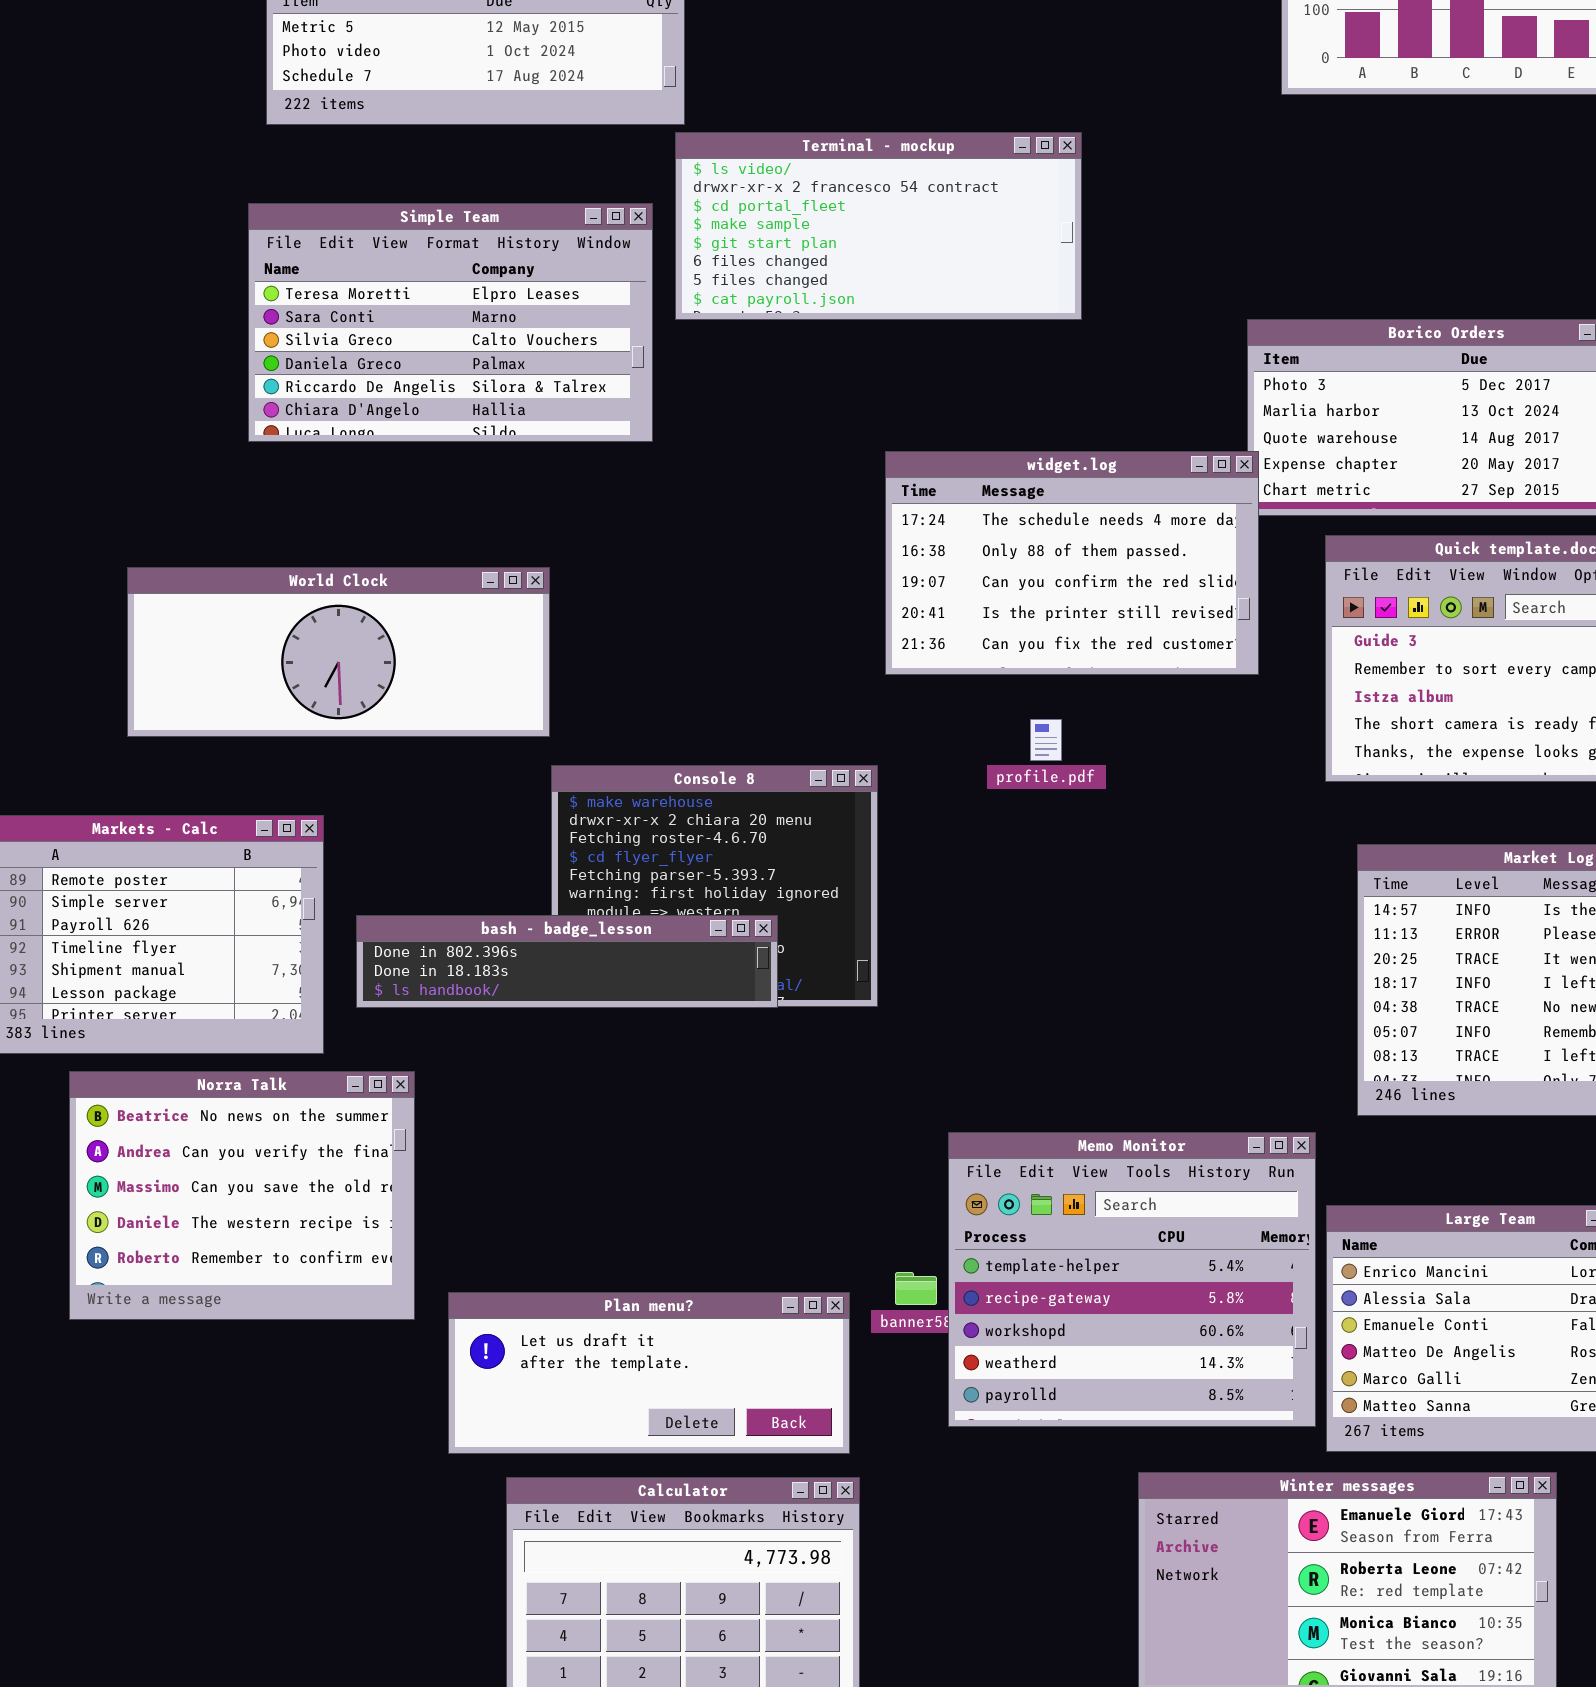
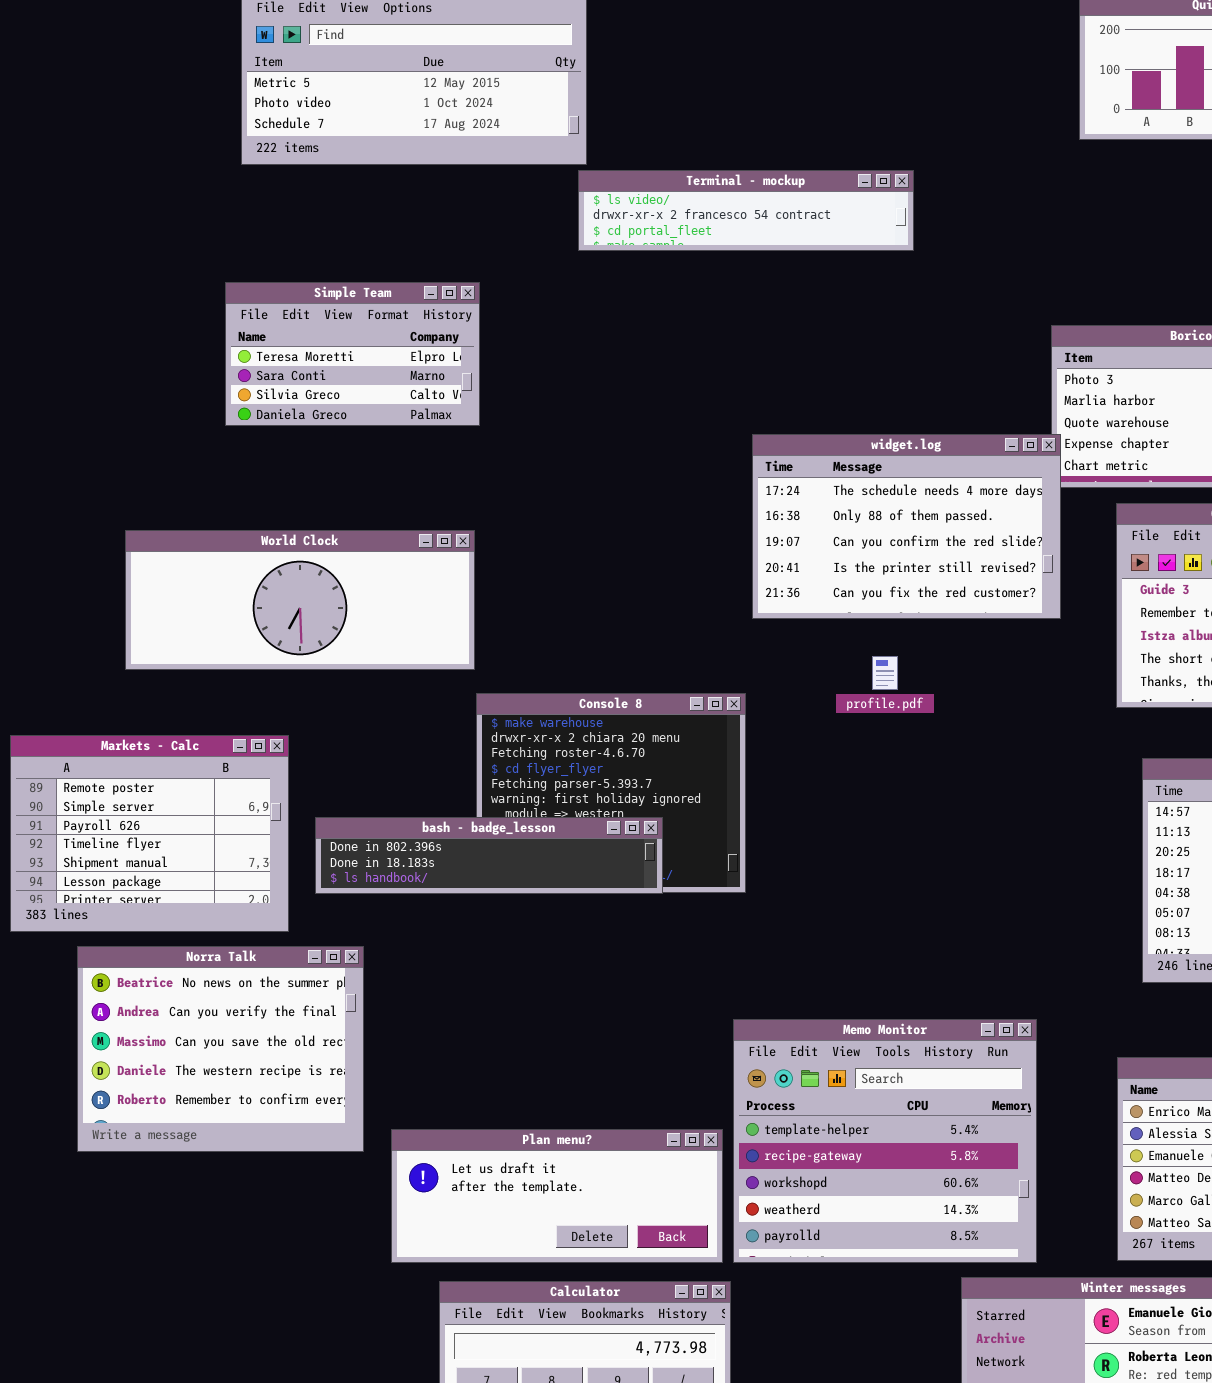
Terminal - mockup: [675,132,1082,320] -> [578,170,914,251], resized
Simple Team: [248,203,653,442] -> [225,282,480,426], resized
Memo Monitor: [948,1132,1316,1427] -> [733,1019,1037,1263], moved

